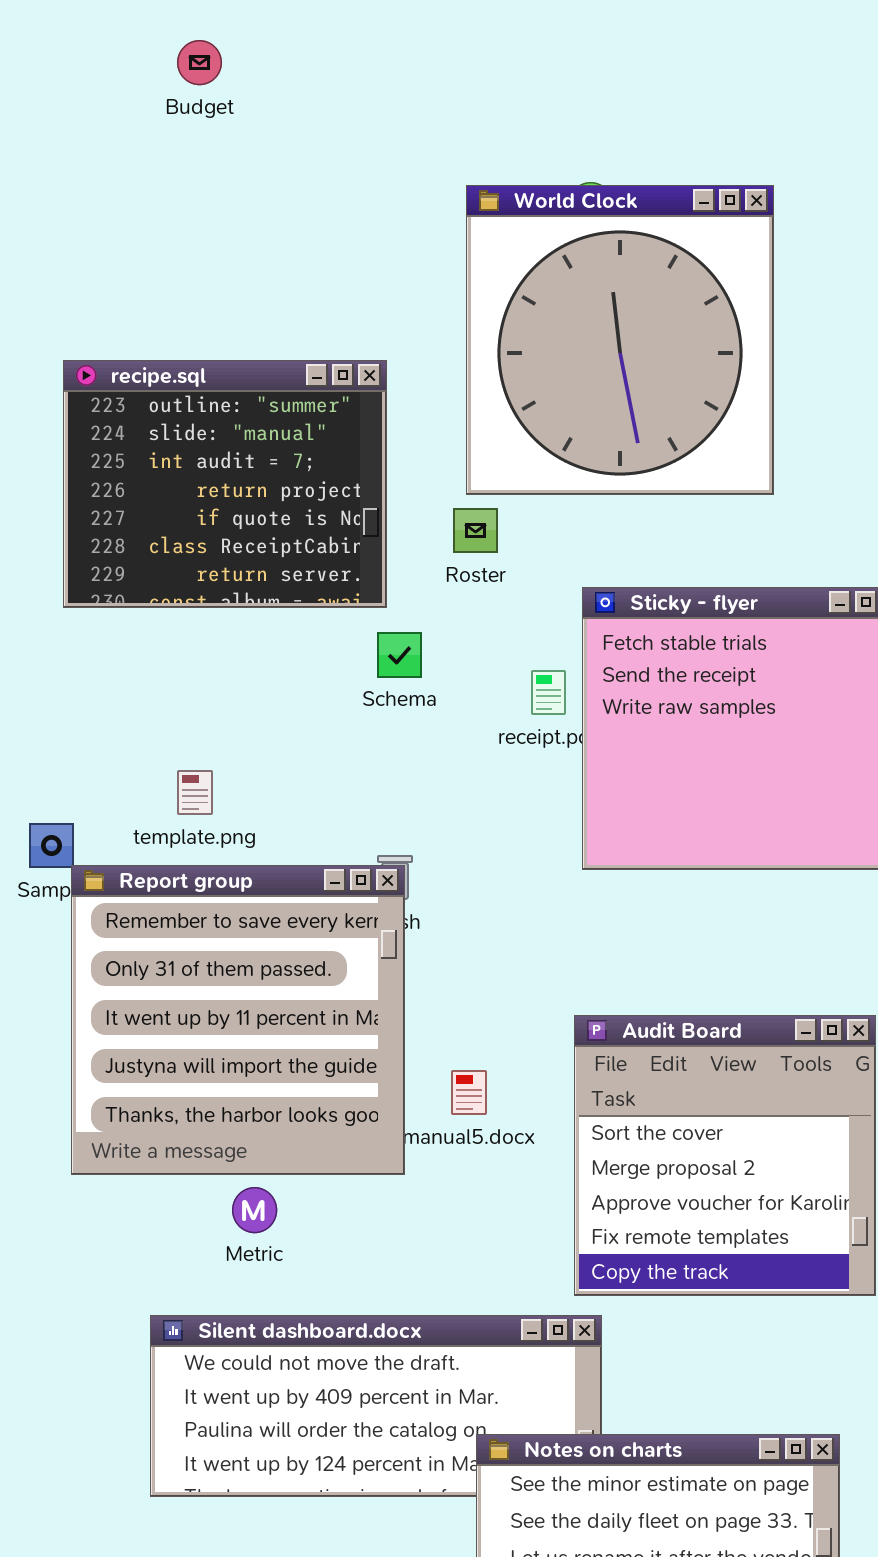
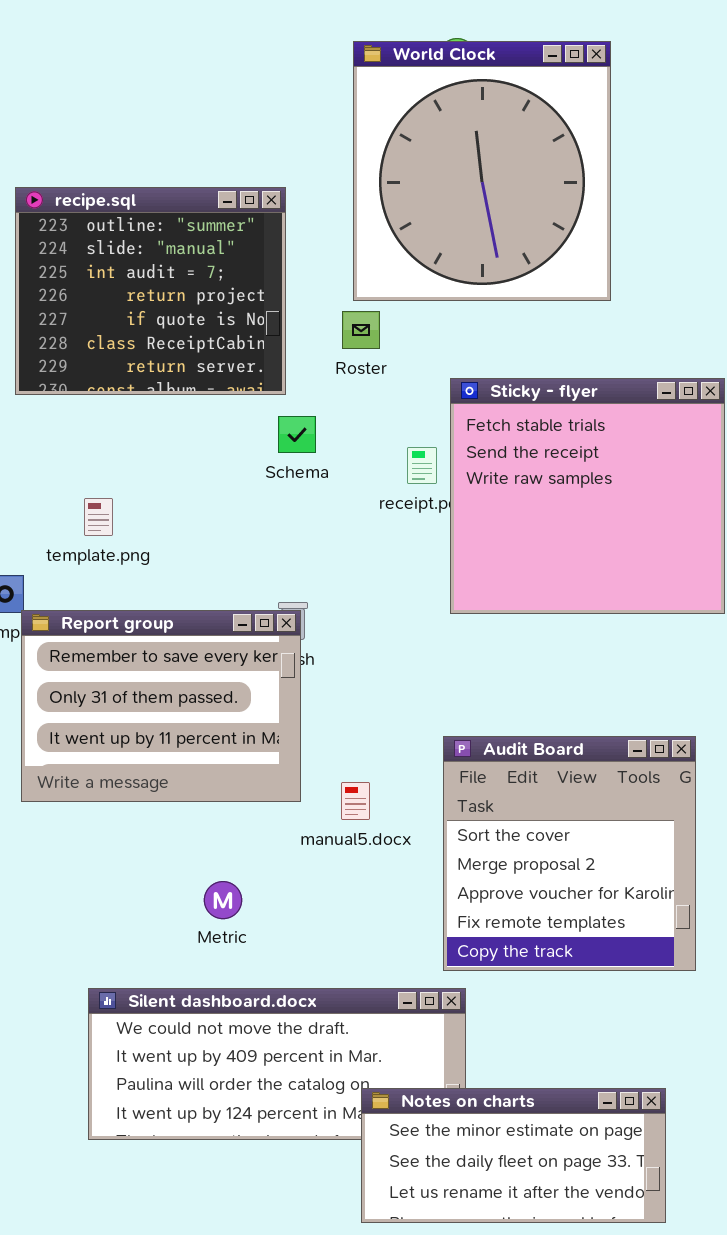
template.png: [177,770,213,815] -> [84,498,113,536], moved
Report group: [71,865,405,1175] -> [21,610,301,802], resized
Metric: [232,1187,277,1233] -> [204,881,242,919], moved

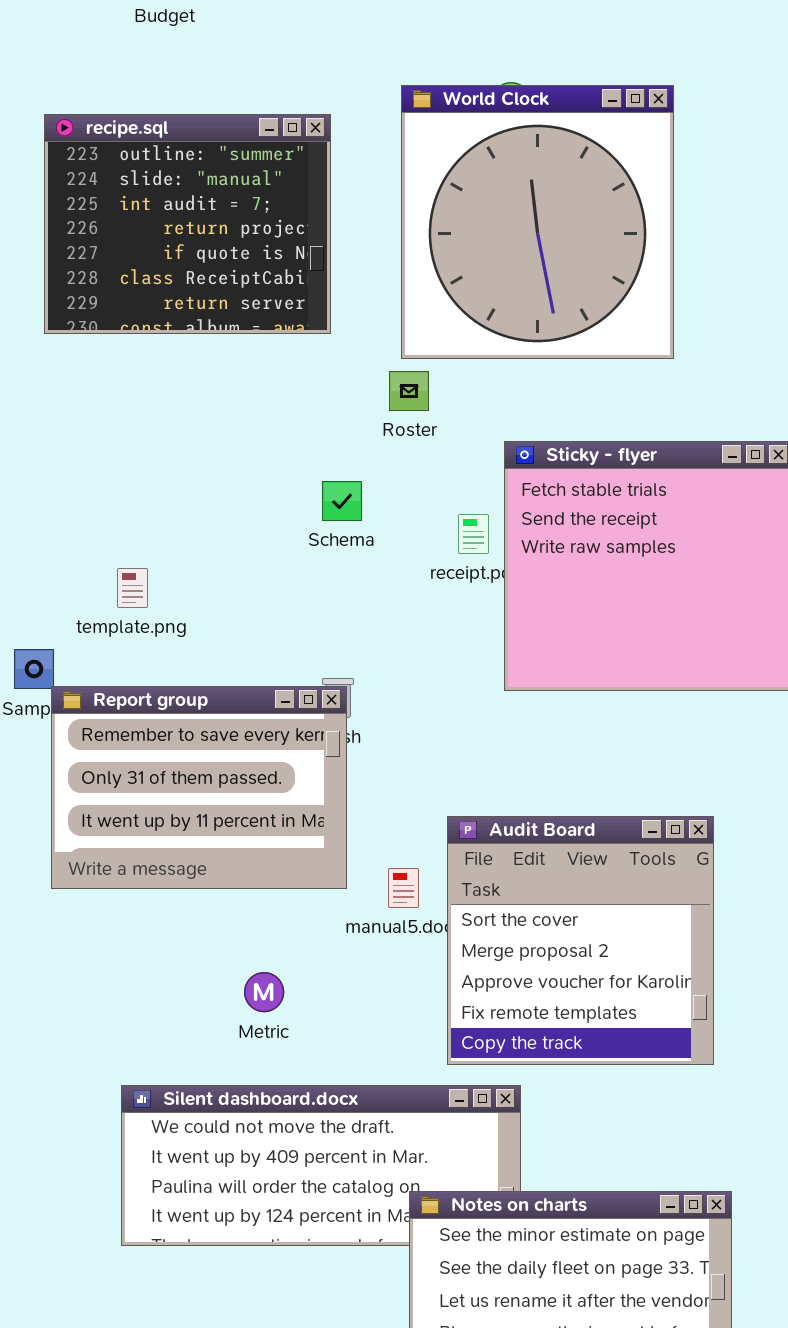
recipe.sql: [15,187,286,395] -> [44,114,331,334], moved
Audit Board: [443,736,696,971] -> [447,816,714,1065], moved

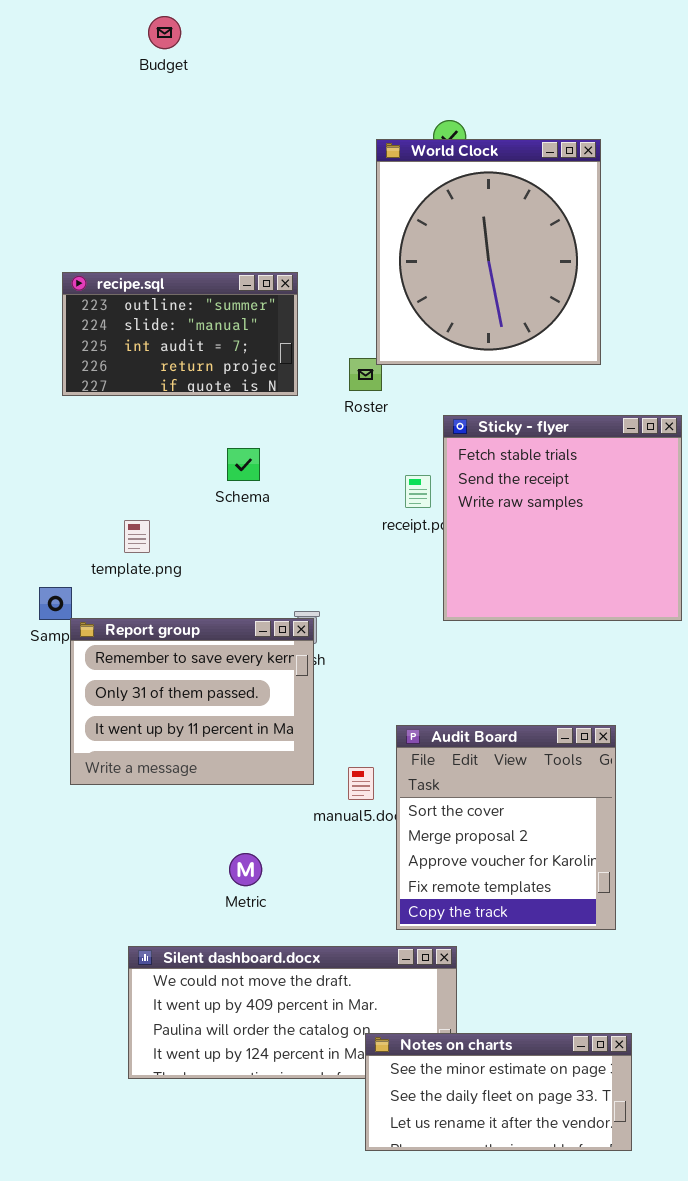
World Clock: [401,85,674,359] -> [376,139,601,365], moved
recipe.sql: [44,114,331,334] -> [62,272,298,396], moved, resized
Schema: [322,481,362,521] -> [227,448,260,481], moved

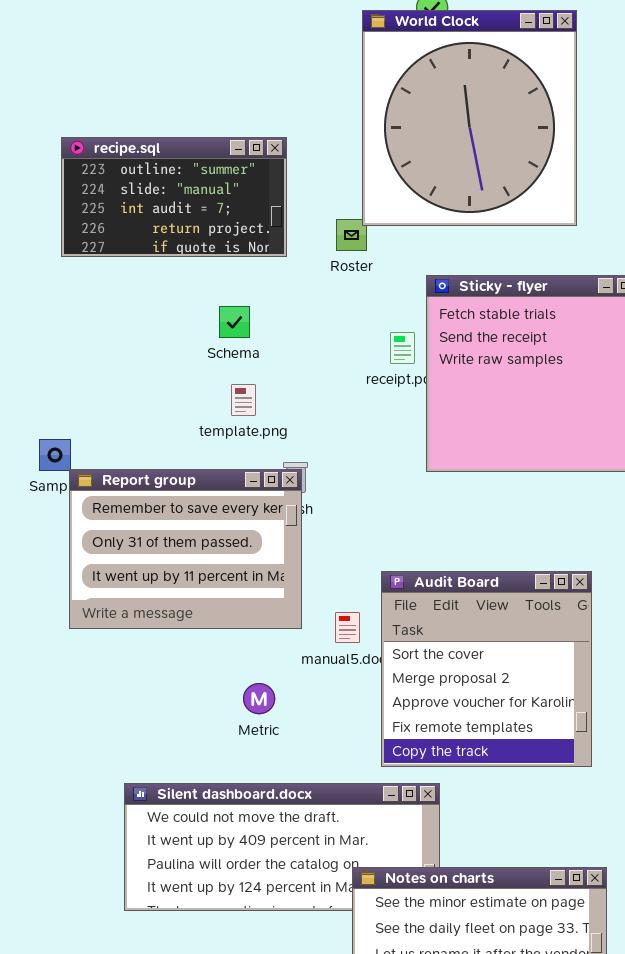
template.png: [124,520,150,553] -> [231,384,256,416], moved
Metric: [229,853,262,886] -> [243,683,275,714], moved

